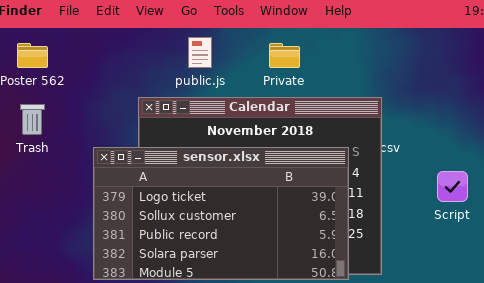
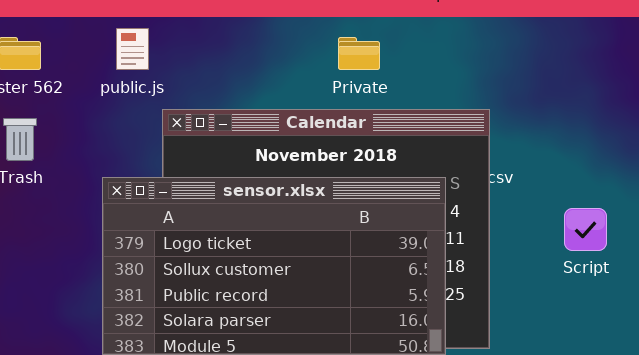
public.js: [188,37,212,68] -> [116,28,149,70], moved

